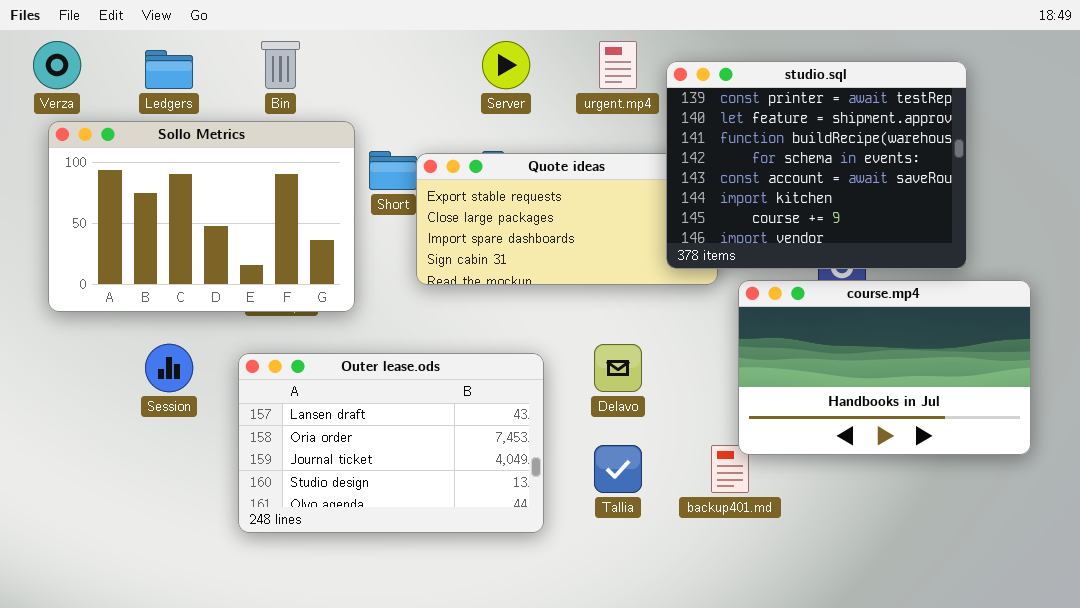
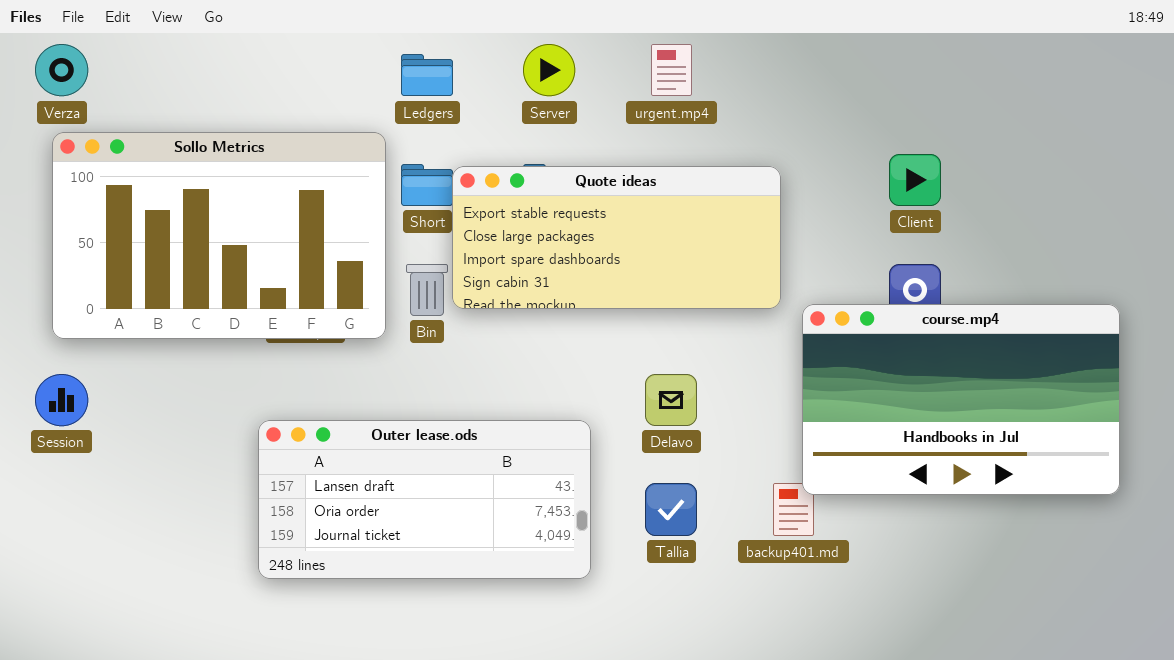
Bin: [261,41,300,89] -> [406,264,448,316], moved
Ledgers: [145,50,193,89] -> [401,54,453,96], moved
studio.sql: [666,61,967,269] -> none, closed
Session: [145,344,193,392] -> [35,374,88,426], moved
Outer lease.ods: [238,353,544,533] -> [258,420,591,579], resized

